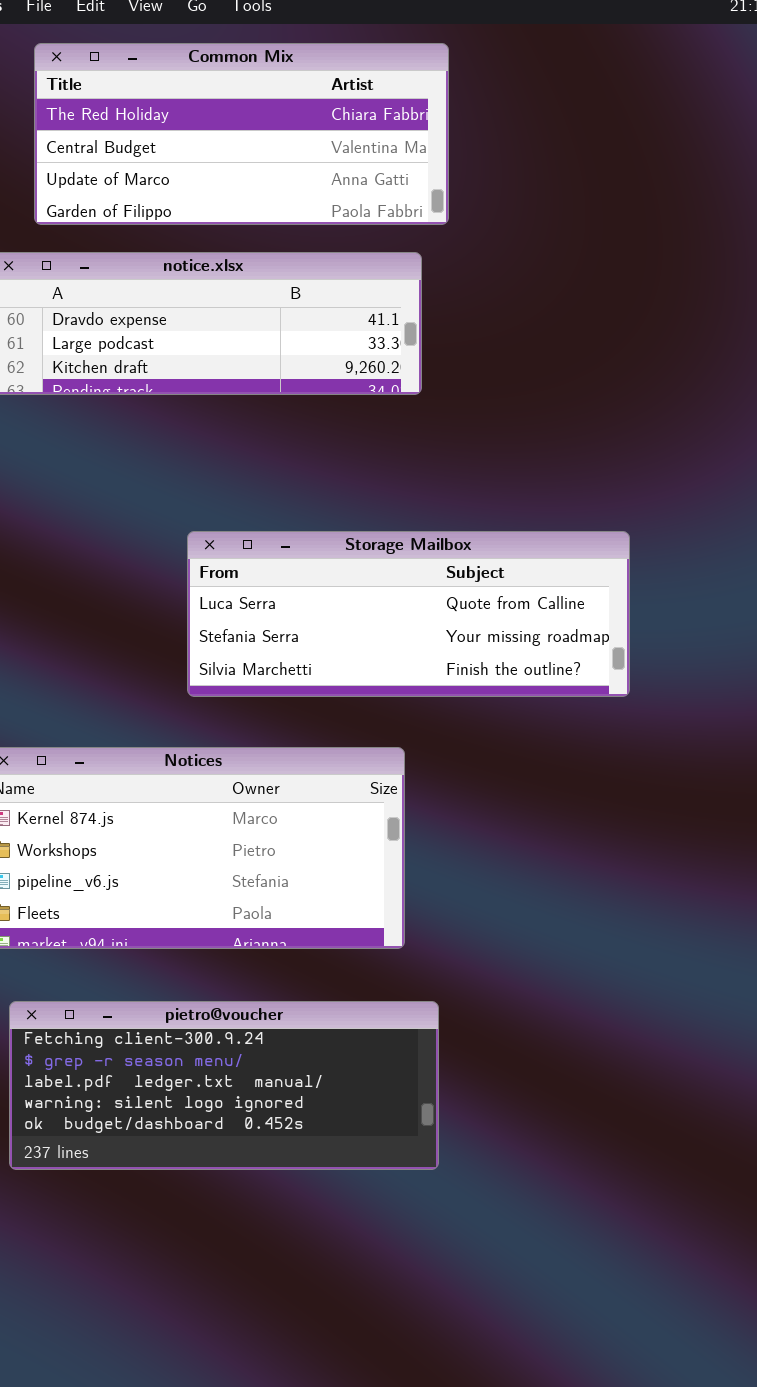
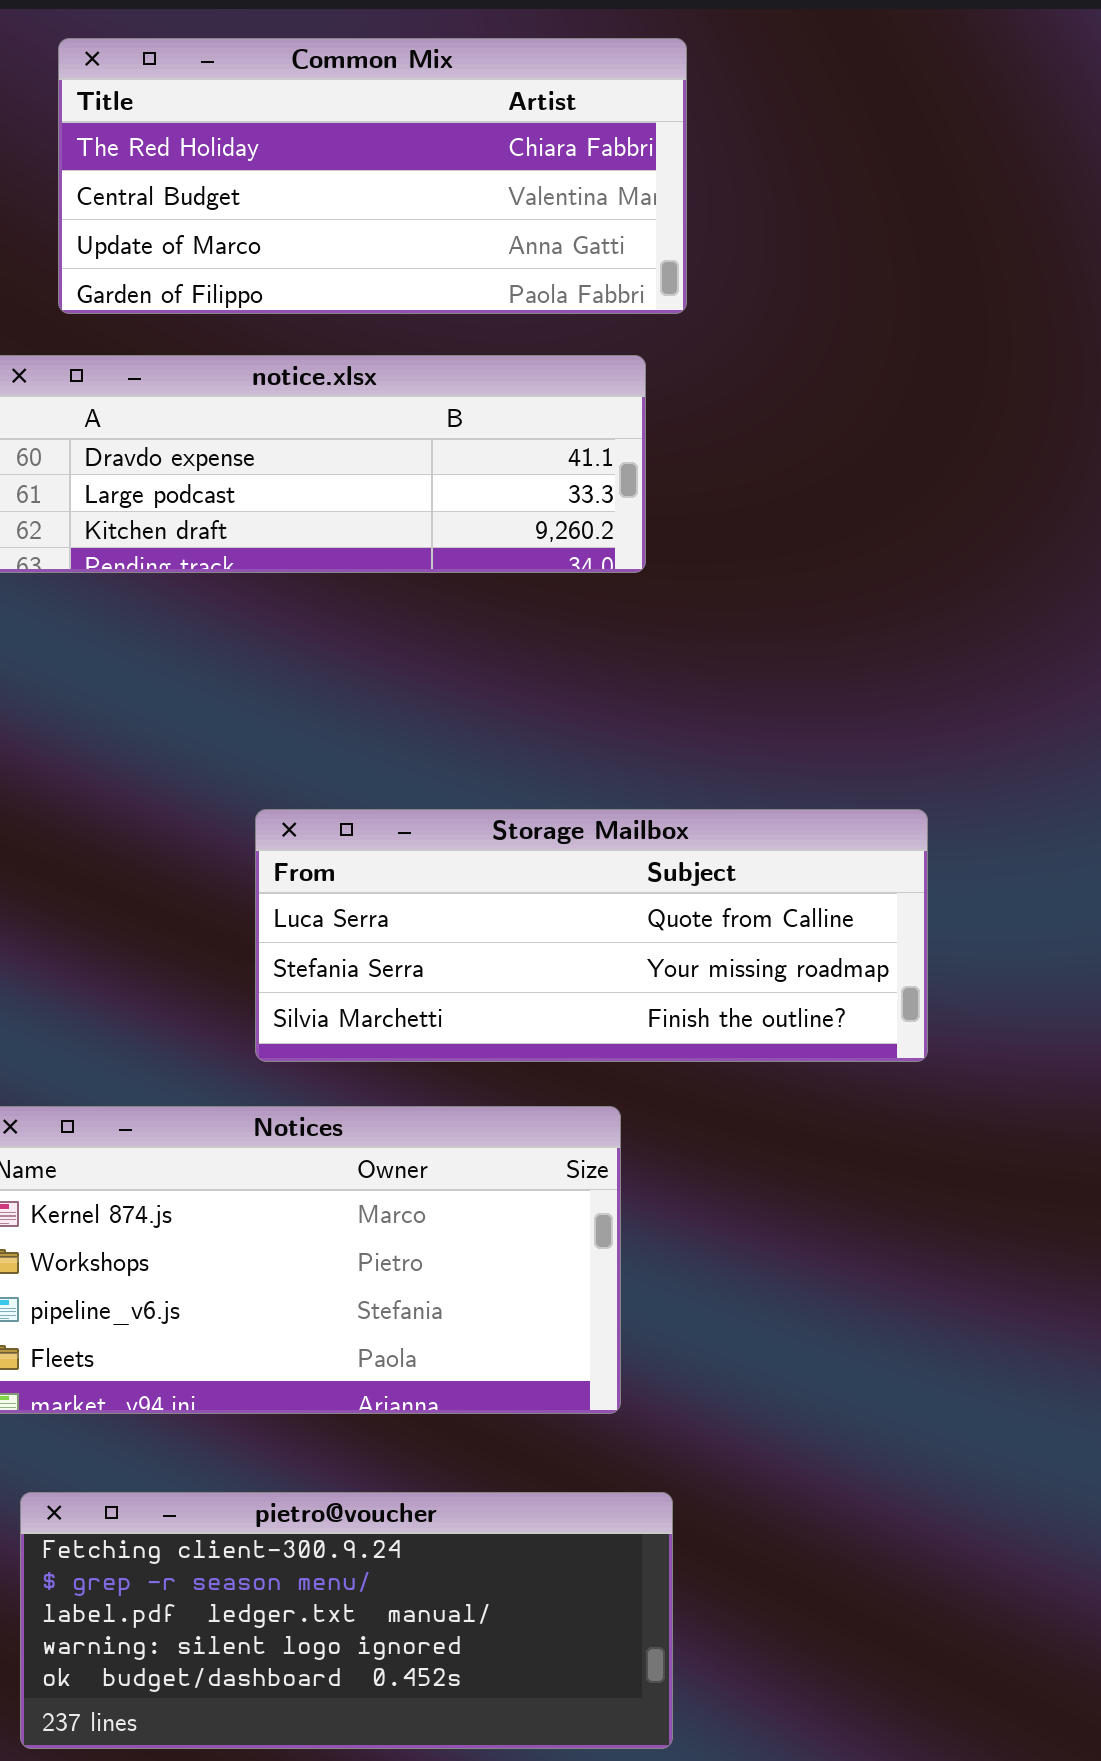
Storage Mailbox: [187,531,630,697] -> [255,809,928,1062], moved

